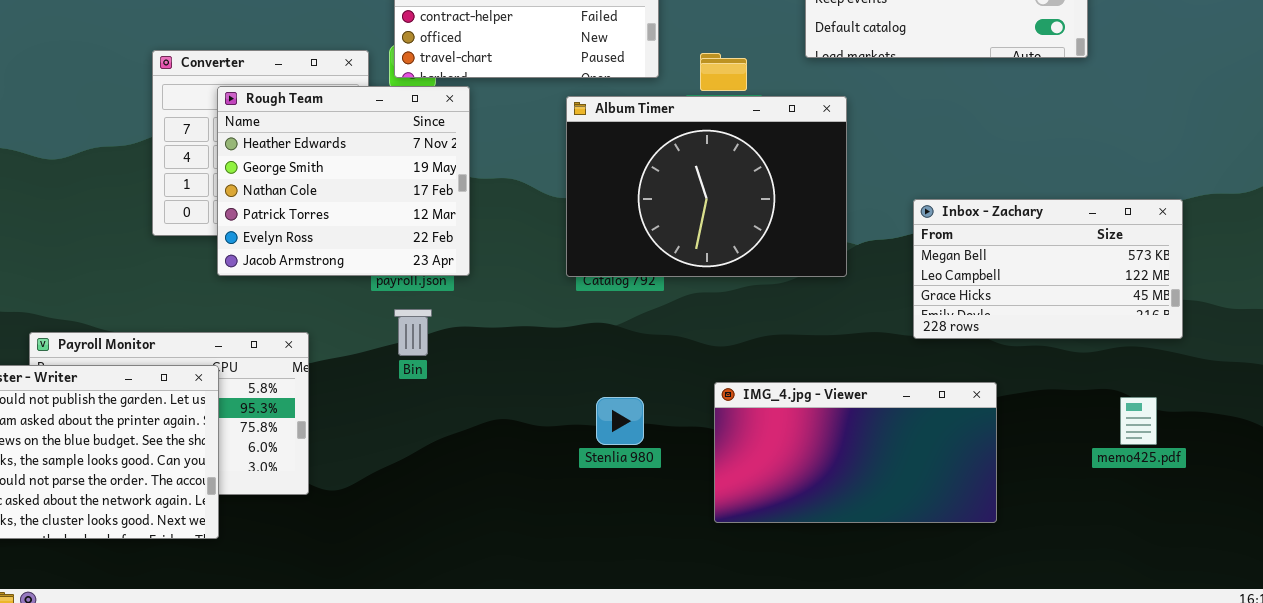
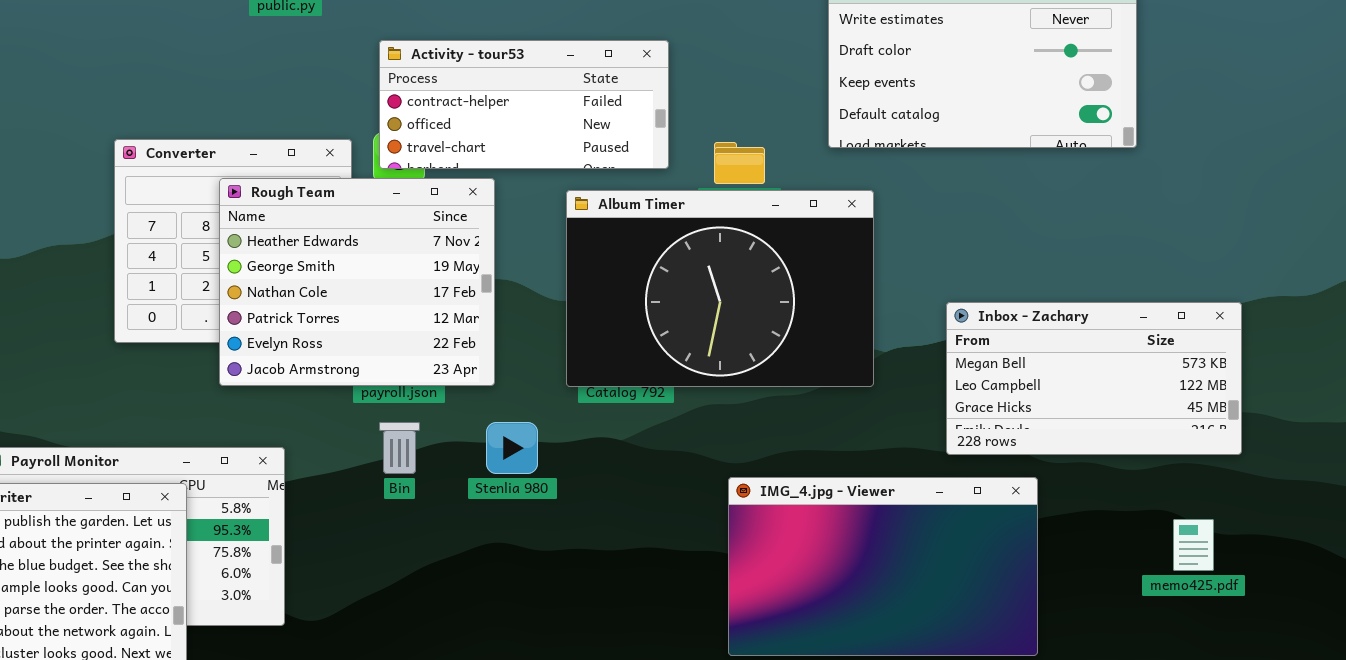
Rough Team: [217,86,470,276] -> [219,178,495,386], moved
IMG_4.jpg - Viewer: [714,382,997,523] -> [728,477,1038,656], resized
Stenlia 980: [596,397,644,445] -> [486,422,538,474], moved

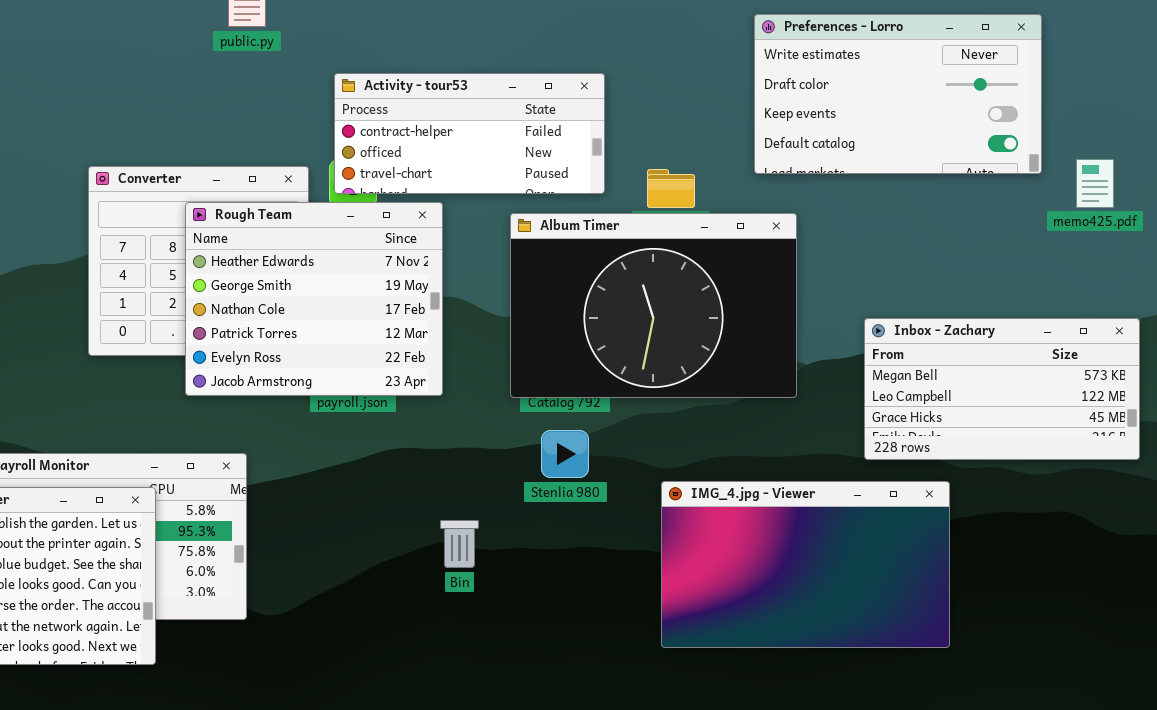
Bin: [379,422,420,474] -> [440,520,479,568], moved
Stenlia 980: [486,422,538,474] -> [541,430,589,478], moved
memo425.pdf: [1173,519,1214,571] -> [1076,159,1114,208], moved

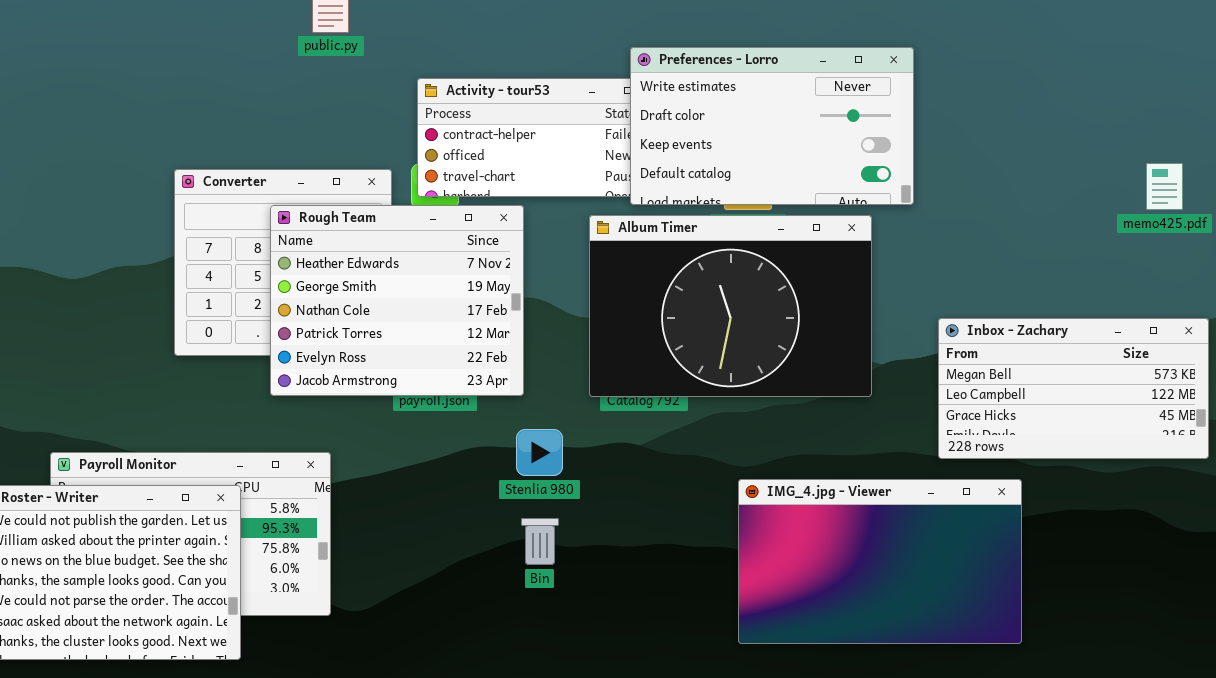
Preferences - Lorro: [754,14,1042,174] -> [630,47,914,205], moved
Stenlia 980: [541,430,589,478] -> [516,429,563,476], moved

